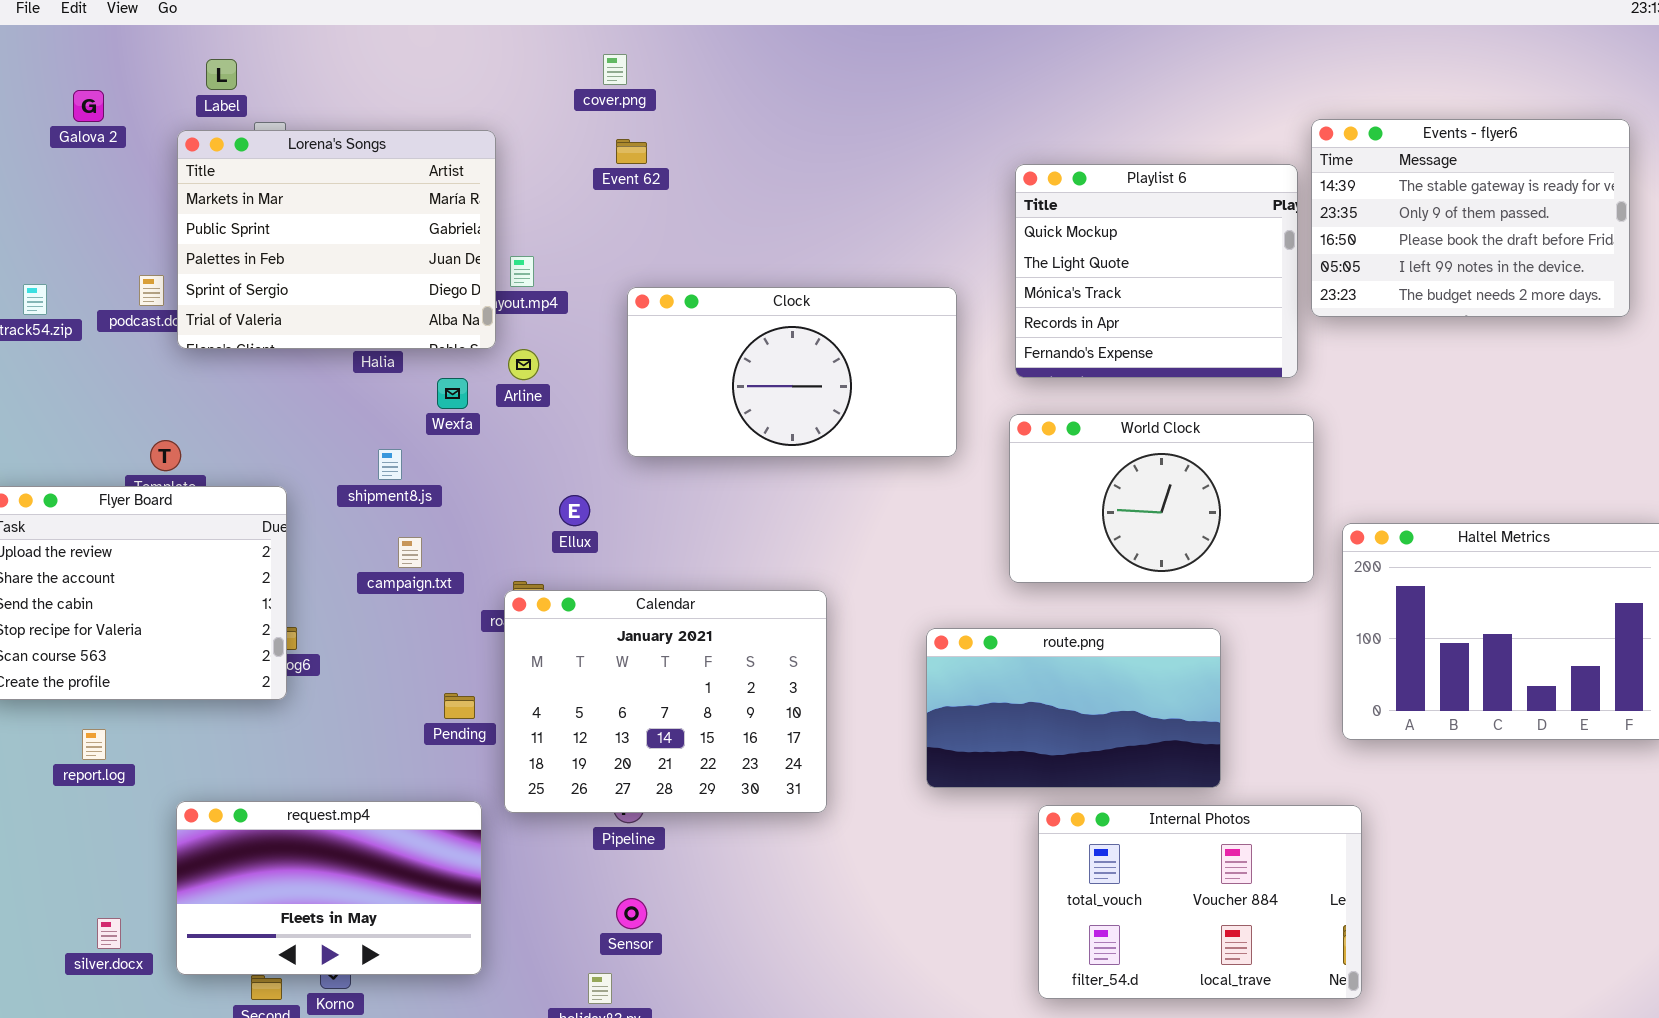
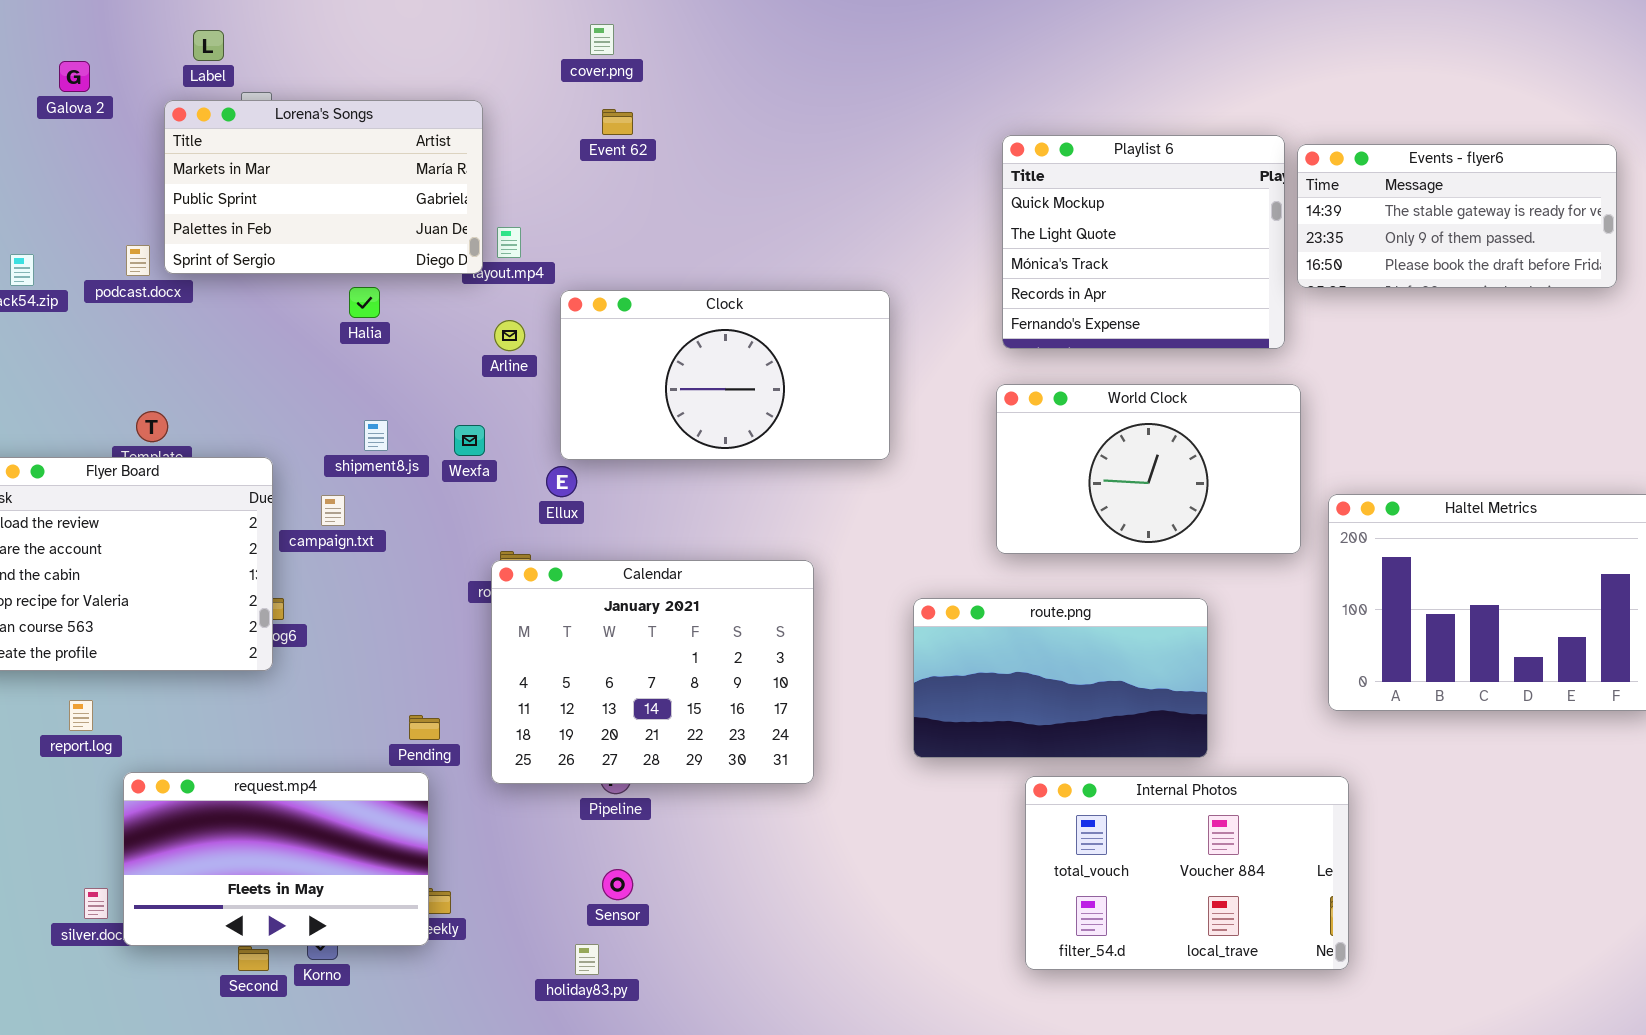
Events - flyer6: [1311,119,1630,317] -> [1297,144,1617,288], resized
Lorena's Songs: [177,130,496,349] -> [164,100,483,274], resized
Clock: [627,287,957,457] -> [560,290,890,460], moved
Wexfa: [437,378,468,409] -> [454,425,485,456], moved
campaign.txt: [398,537,422,568] -> [321,495,345,526], moved
Pending: [444,693,475,719] -> [409,715,440,740], moved
request.mp4: [176,801,482,975] -> [123,772,429,946], moved

